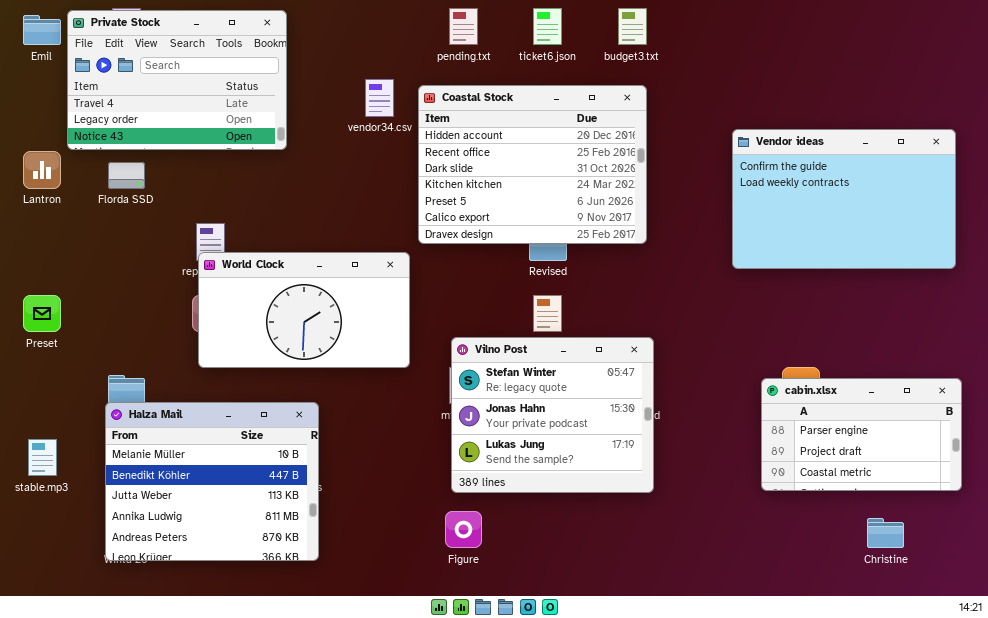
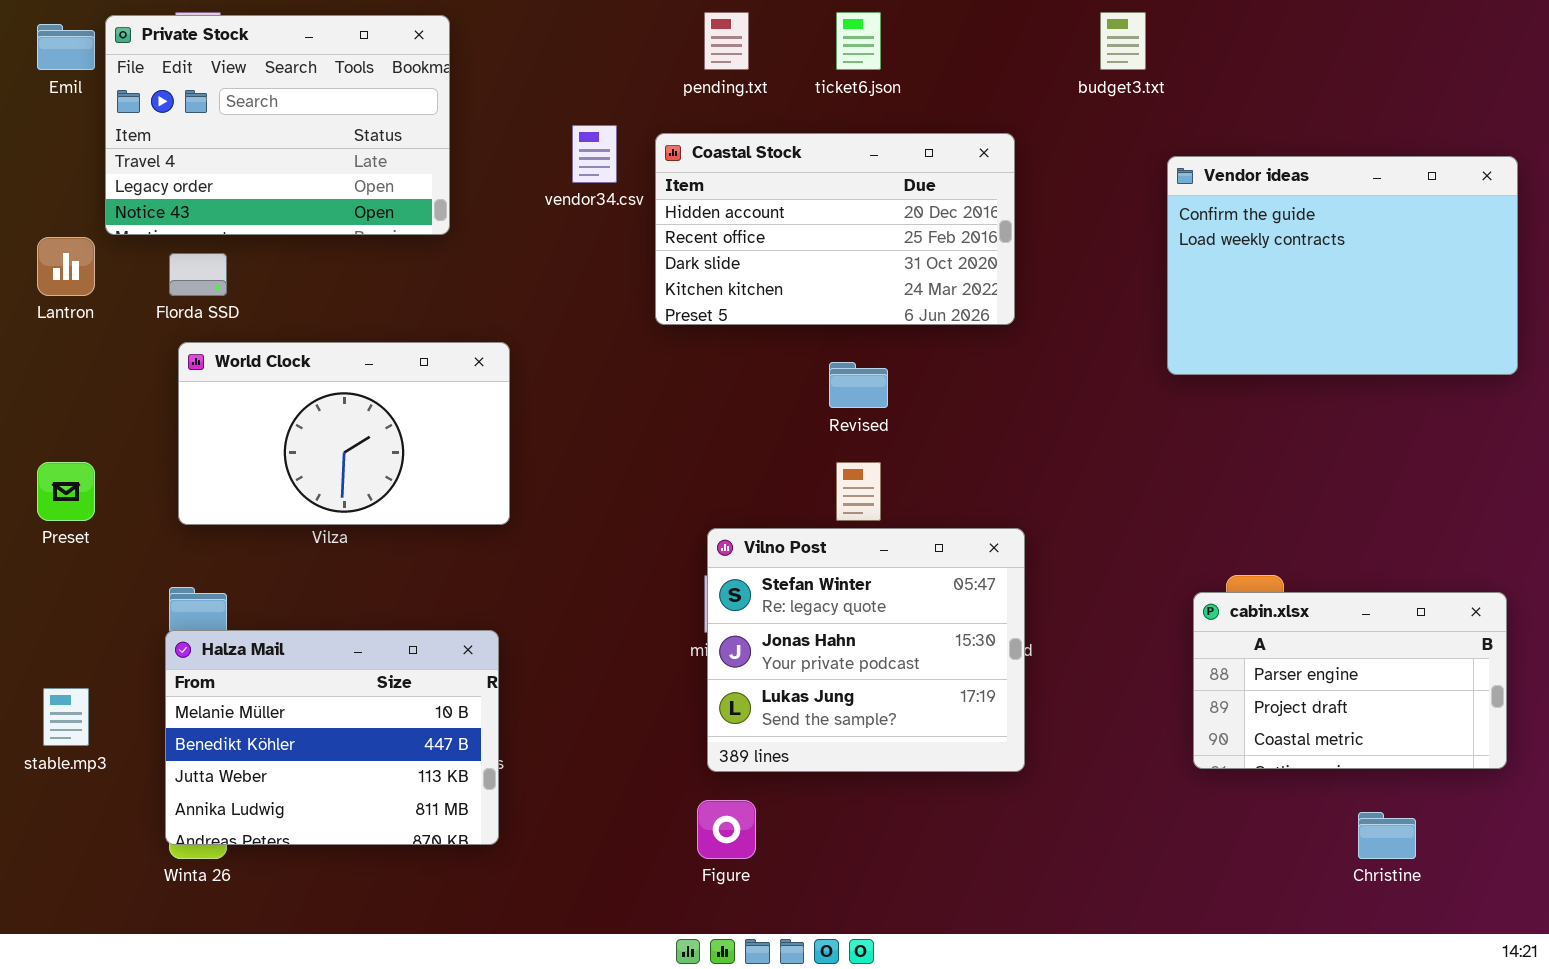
budget3.txt: [618,8,647,45] -> [1100,12,1146,70], moved
Coastal Stock: [418,85,647,244] -> [655,133,1015,325], resized
Vendor ideas: [732,129,956,269] -> [1167,156,1518,375], moved
World Clock: [198,252,410,368] -> [178,342,510,525], moved
Halza Mail: [105,402,319,561] -> [165,630,499,845], resized

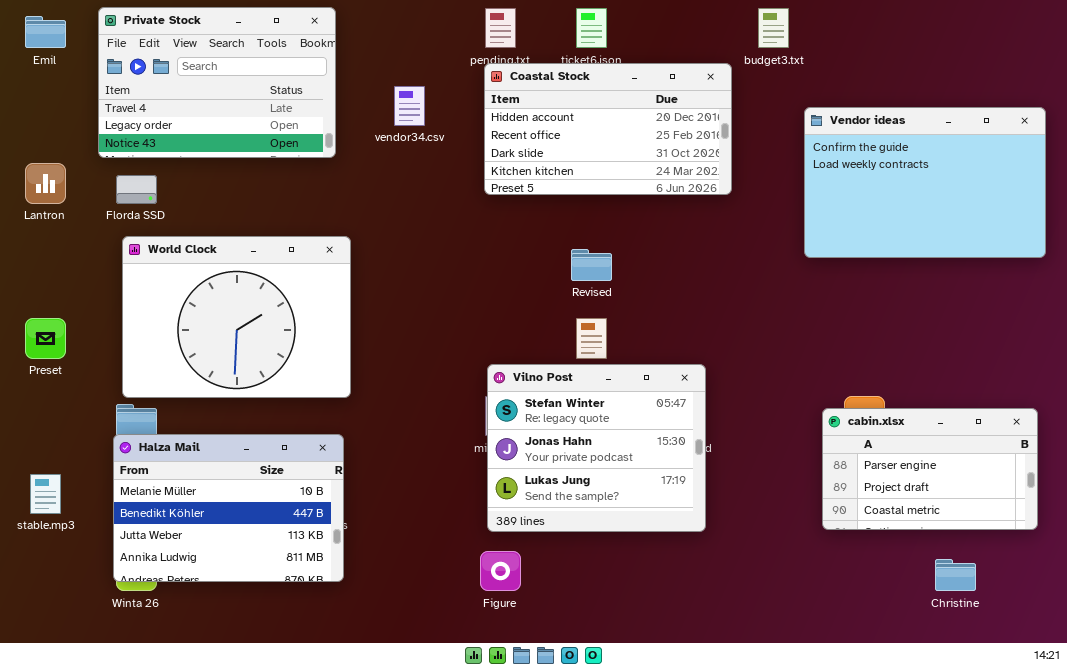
Private Stock: [105,15,450,235] -> [98,7,336,158], moved
Coastal Stock: [655,133,1015,325] -> [484,63,732,195], moved
World Clock: [178,342,510,525] -> [122,236,351,398], resized

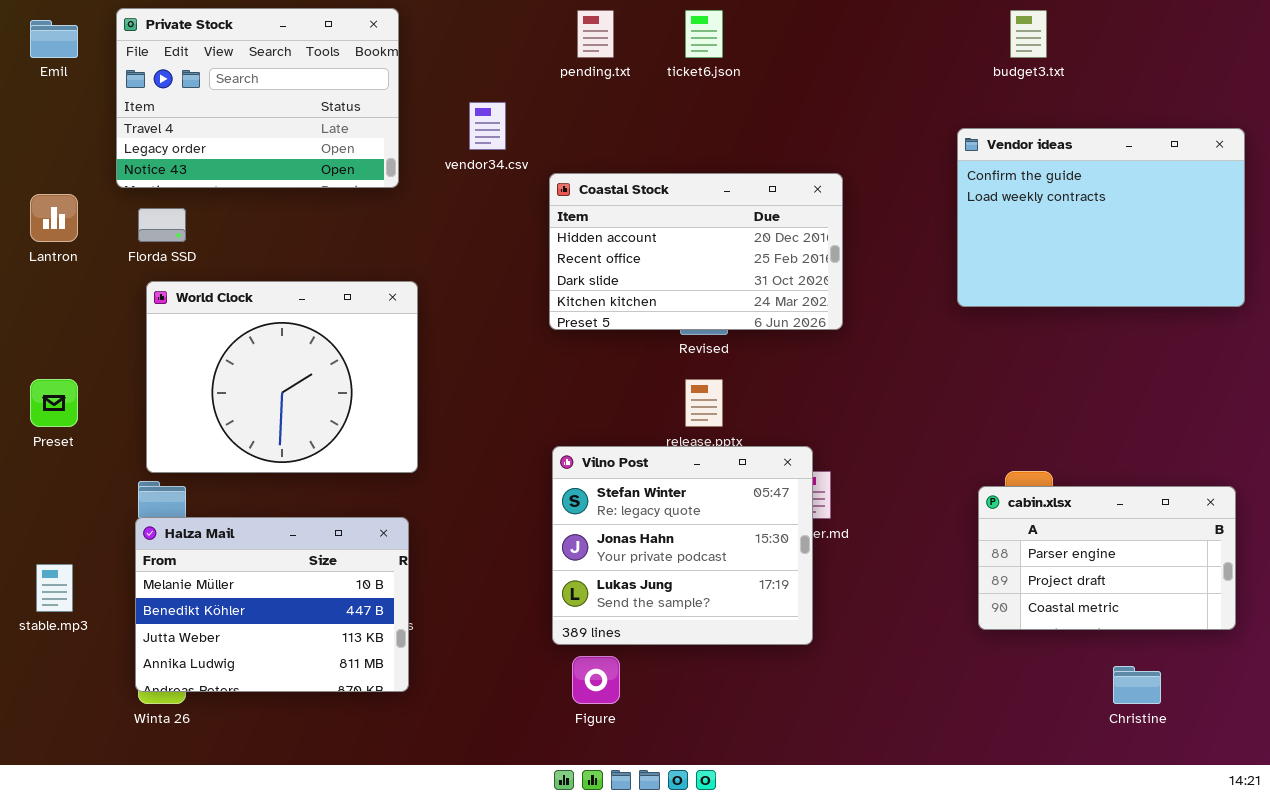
budget3.txt: [758,8,789,48] -> [1010,10,1047,58], moved
Coastal Stock: [484,63,732,195] -> [549,173,843,330], moved
Vilno Post: [487,364,706,532] -> [552,446,813,645], moved

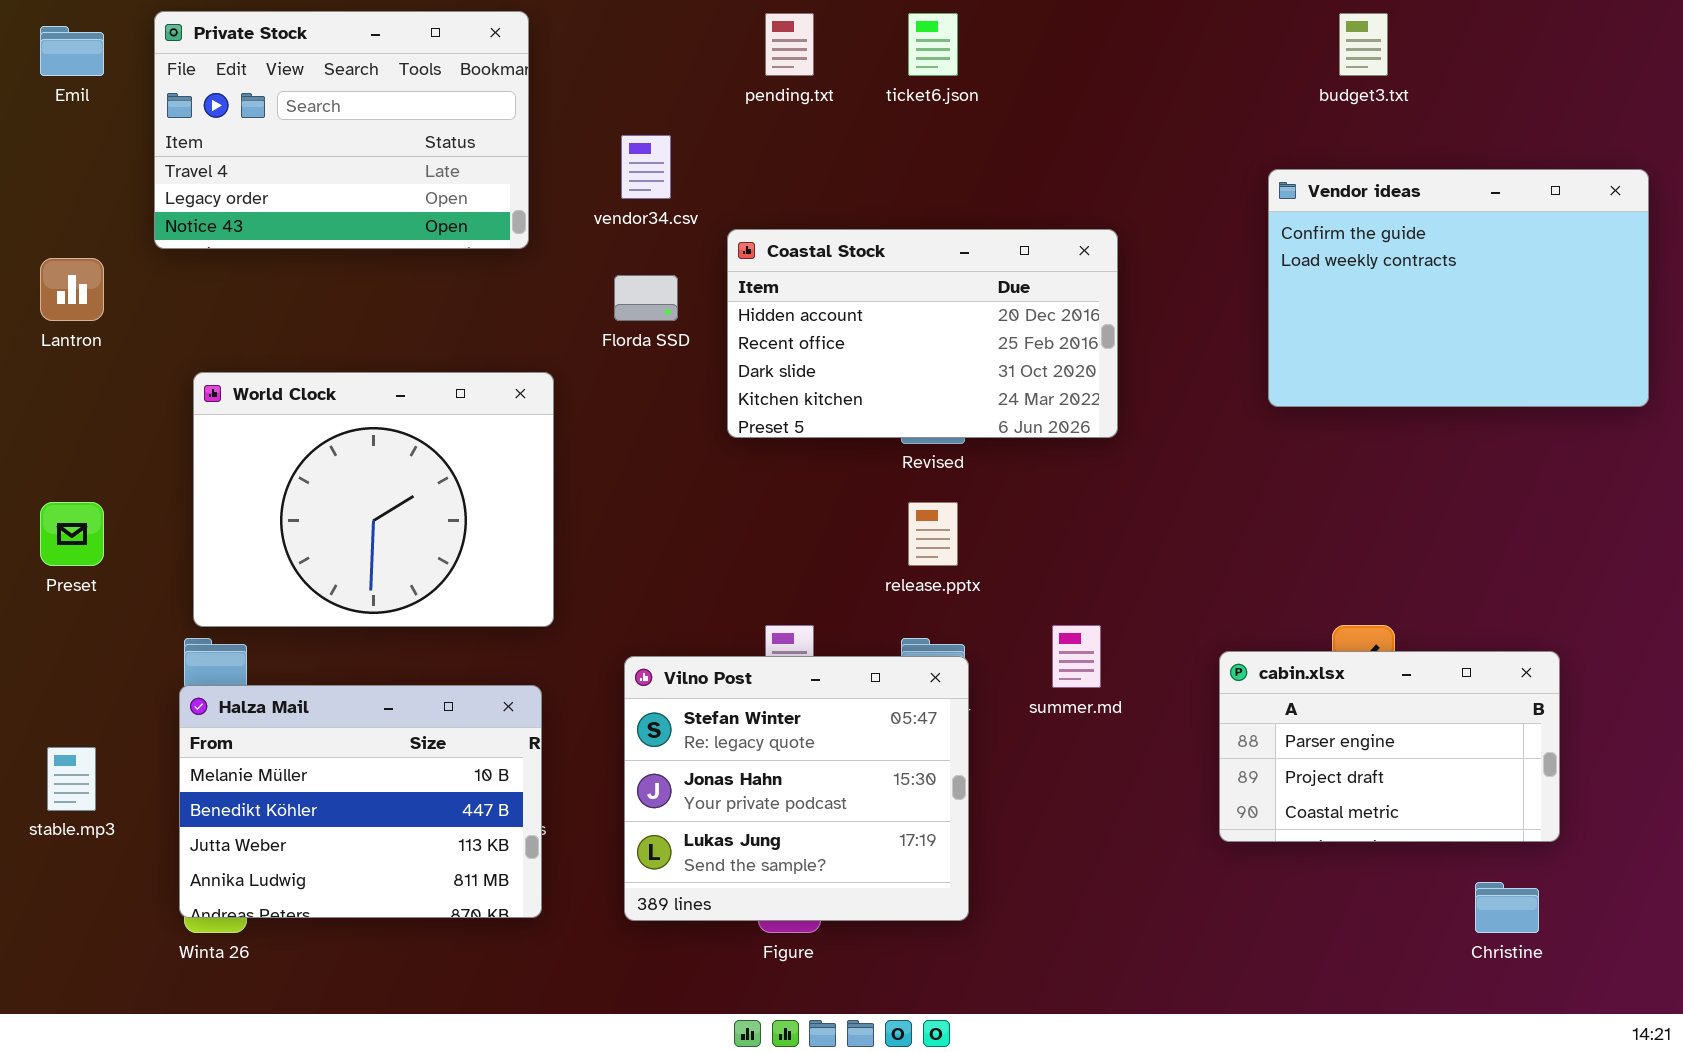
Florda SSD: [138,208,186,242] -> [614,275,678,321], moved
Vilno Post: [552,446,813,645] -> [624,656,969,921], moved
cabin.xlsx: [978,486,1236,630] -> [1219,651,1560,842], moved

